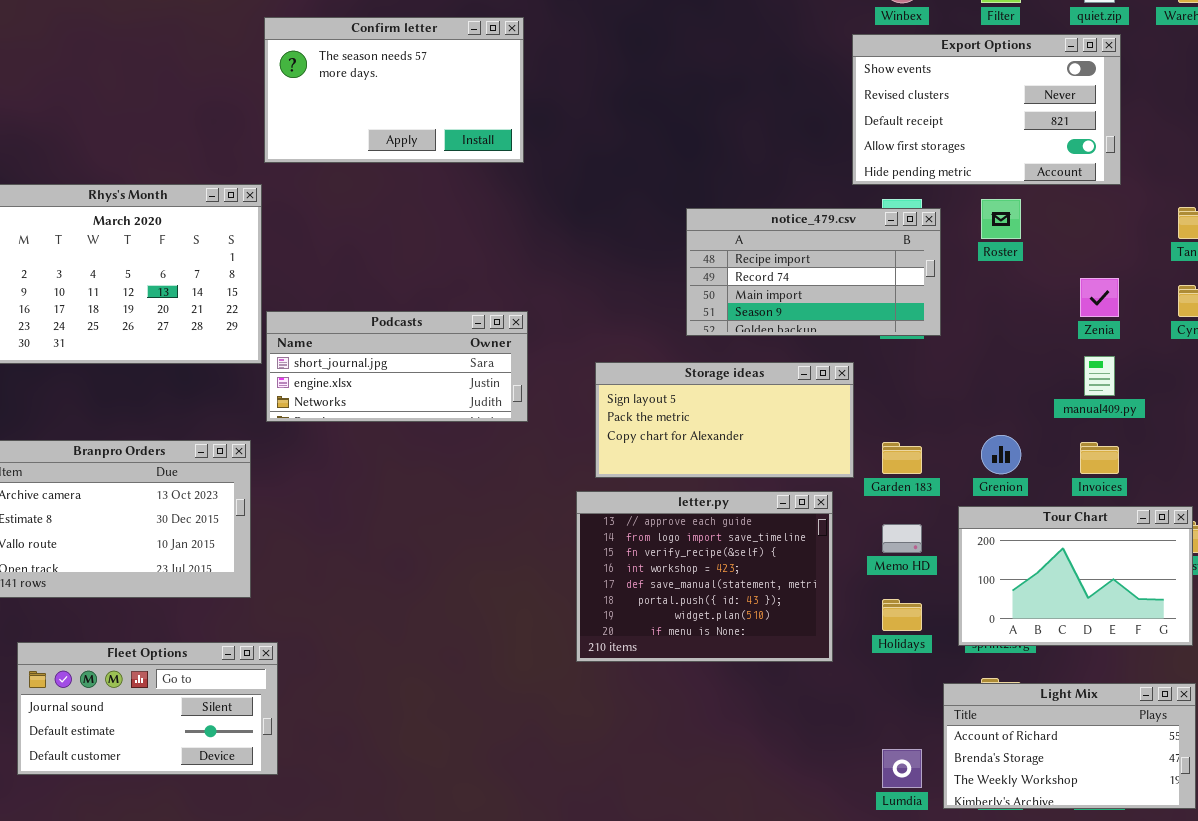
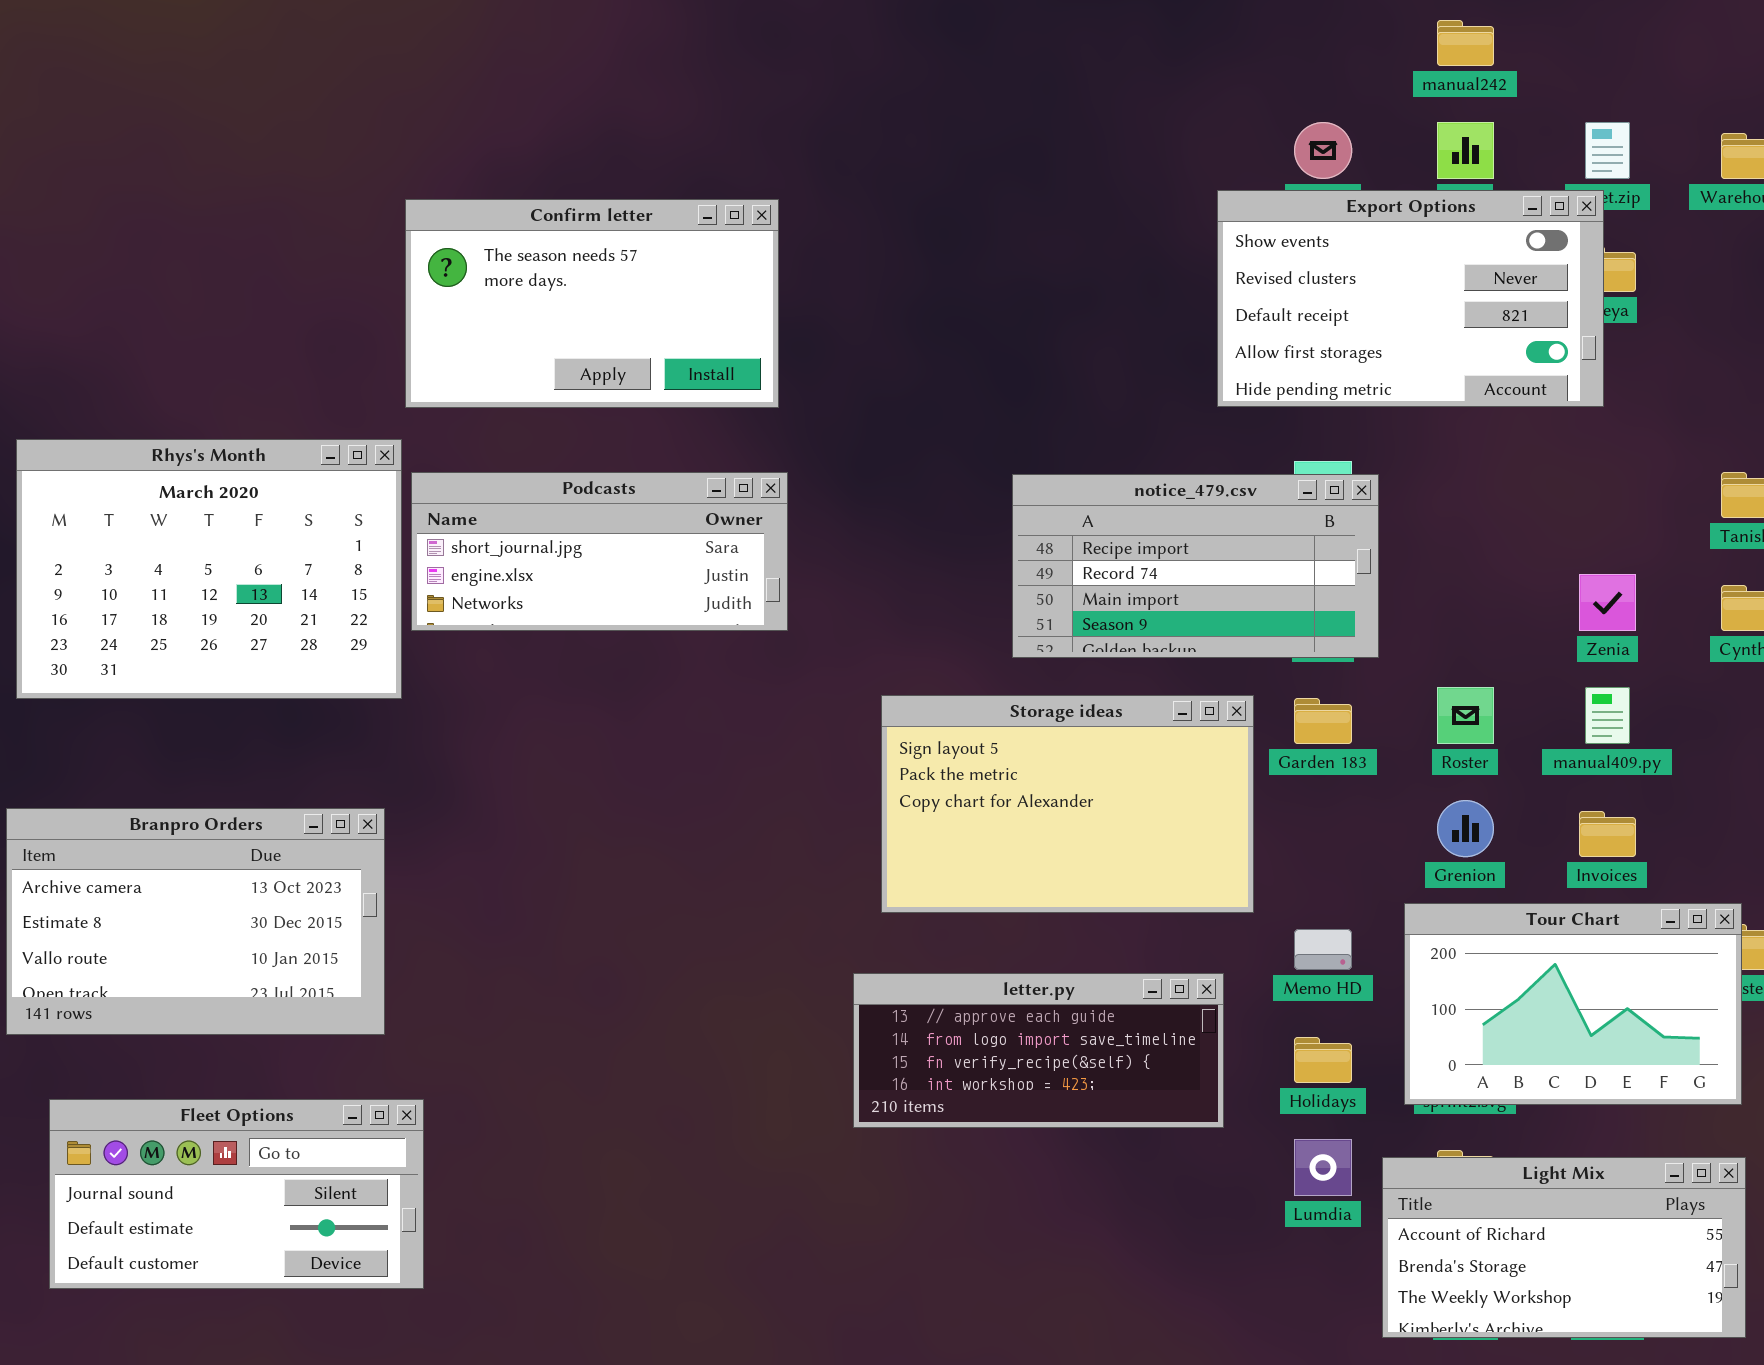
Export Options: [852,34,1121,185] -> [1217,190,1604,407], moved
Roster: [981,199,1021,239] -> [1437,687,1494,744], moved
Podcasts: [266,311,528,422] -> [411,472,788,631], moved
Storage ideas: [595,362,854,478] -> [881,695,1254,913], resized
Garden 183: [882,442,922,474] -> [1294,698,1352,744], moved
letter.py: [576,491,833,662] -> [853,973,1224,1128], resized
Lumdia: [882,749,922,788] -> [1294,1139,1352,1196], moved

